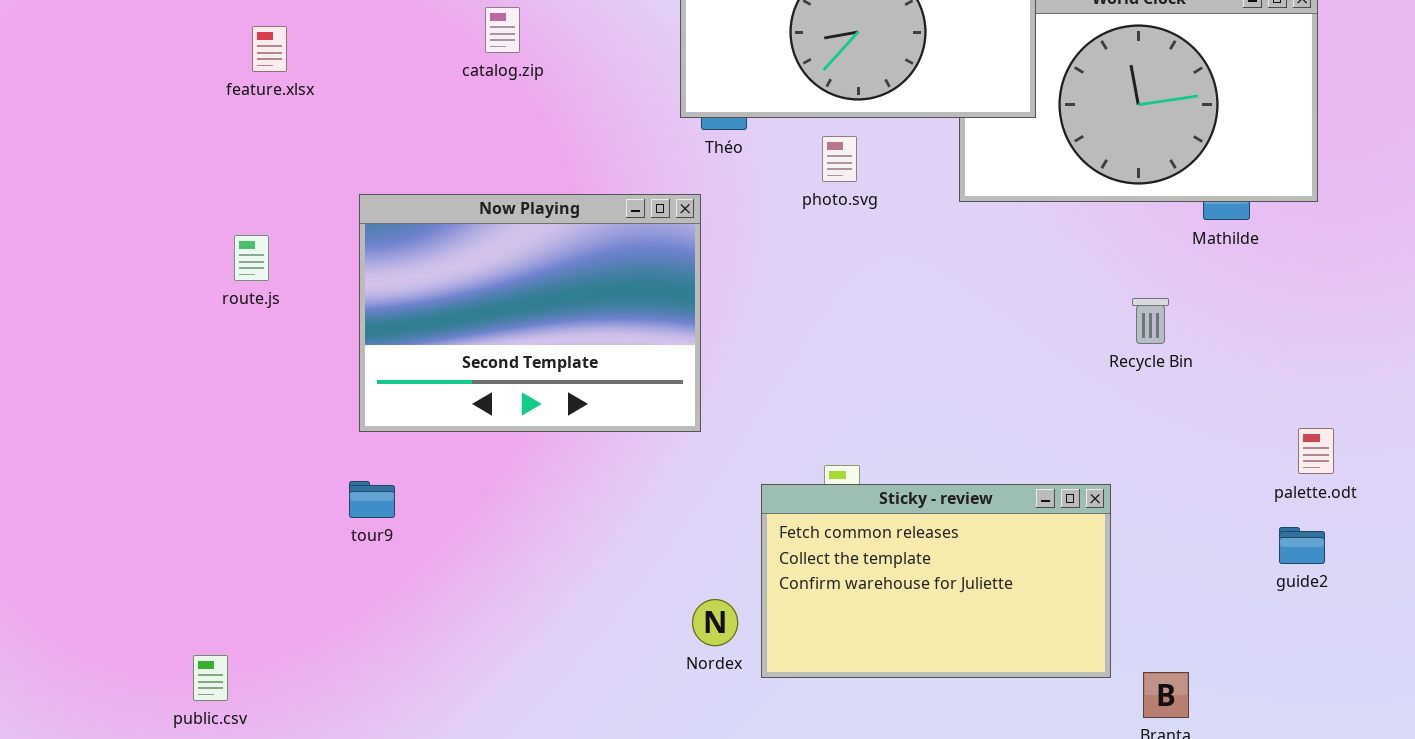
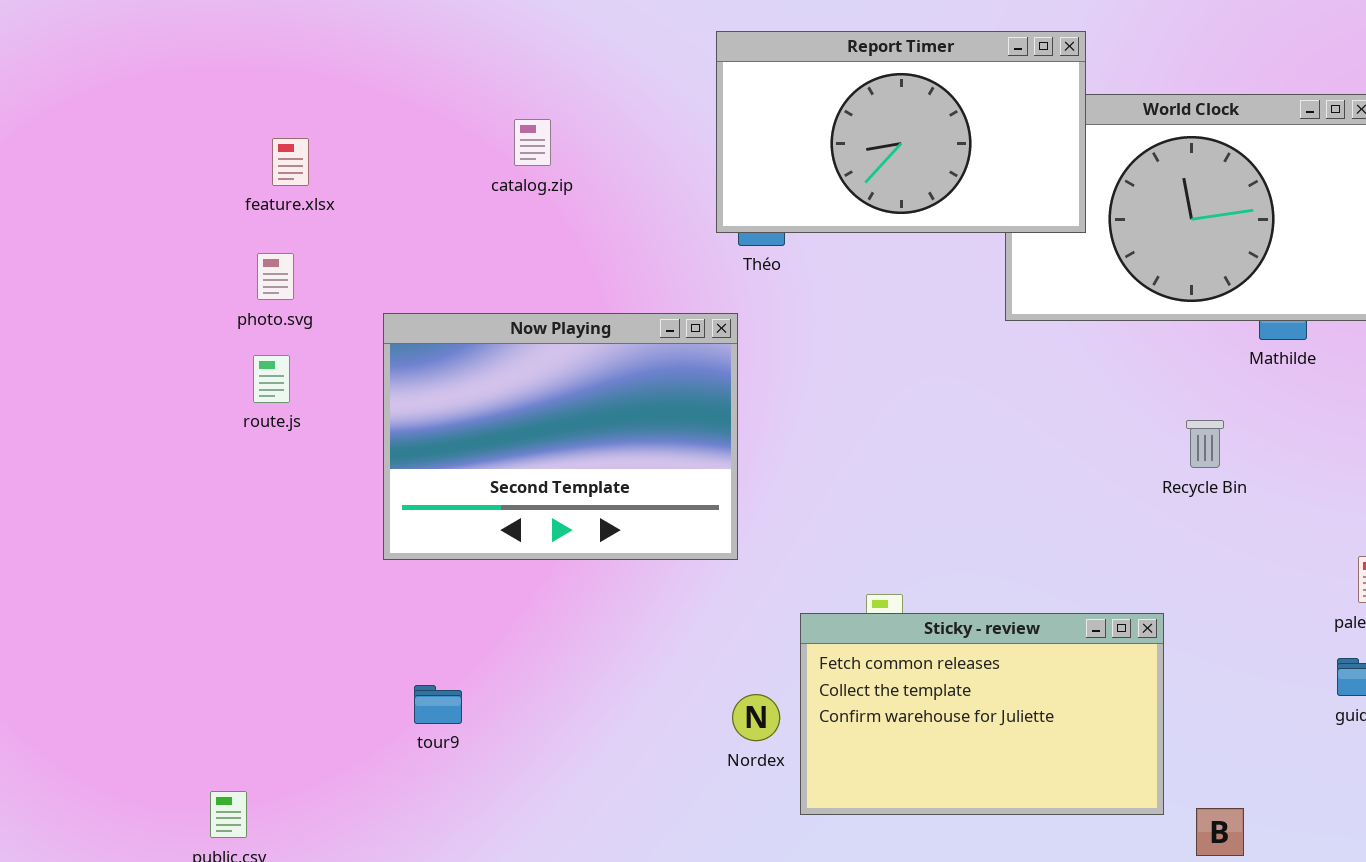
photo.svg: [822,136,857,182] -> [257,253,294,300], moved
tour9: [349,481,395,518] -> [414,685,462,724], moved
Nordex: [692,599,738,646] -> [732,694,780,741], moved

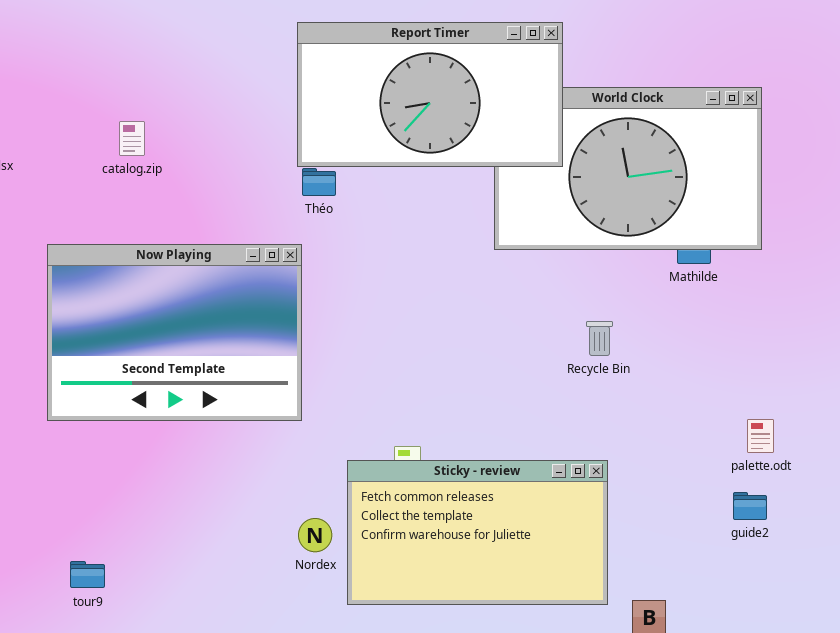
Report Timer: [716,31,1086,233] -> [297,22,563,167], moved
catalog.zip: [514,119,551,166] -> [119,121,145,156], moved
Recycle Bin: [1186,420,1224,468] -> [586,321,613,356], moved
tour9: [414,685,462,724] -> [70,561,105,588], moved

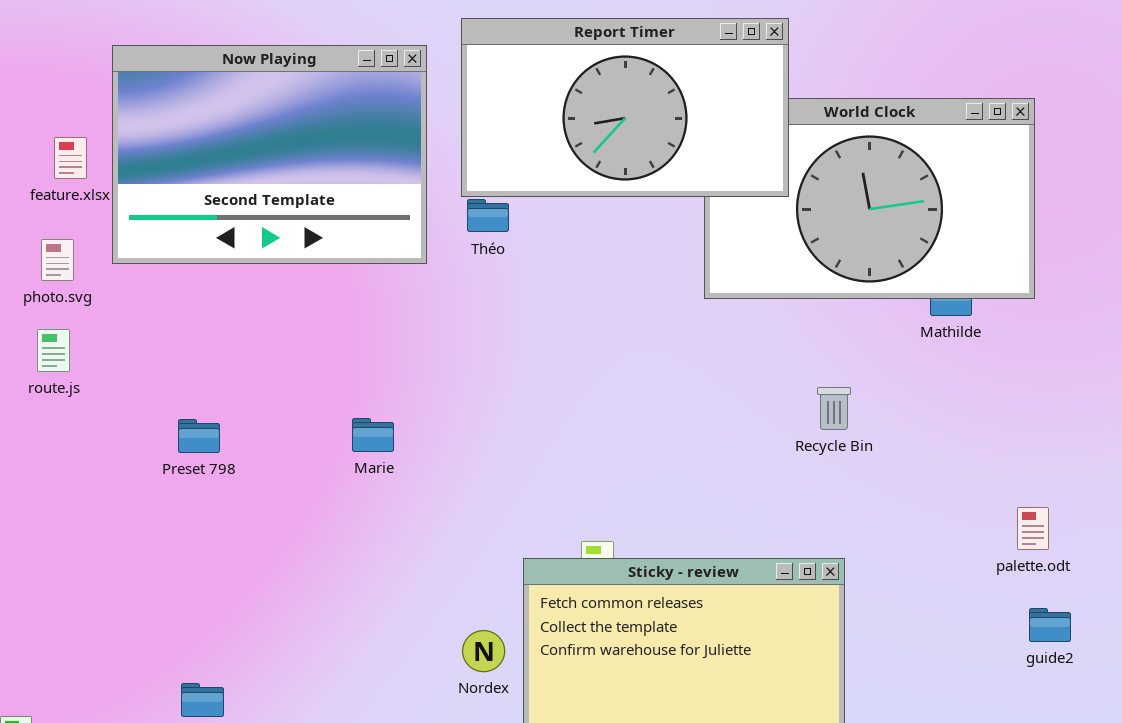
Now Playing: [47,244,302,421] -> [112,45,427,264], moved
guide2: [733,492,767,520] -> [1029,608,1071,642], moved

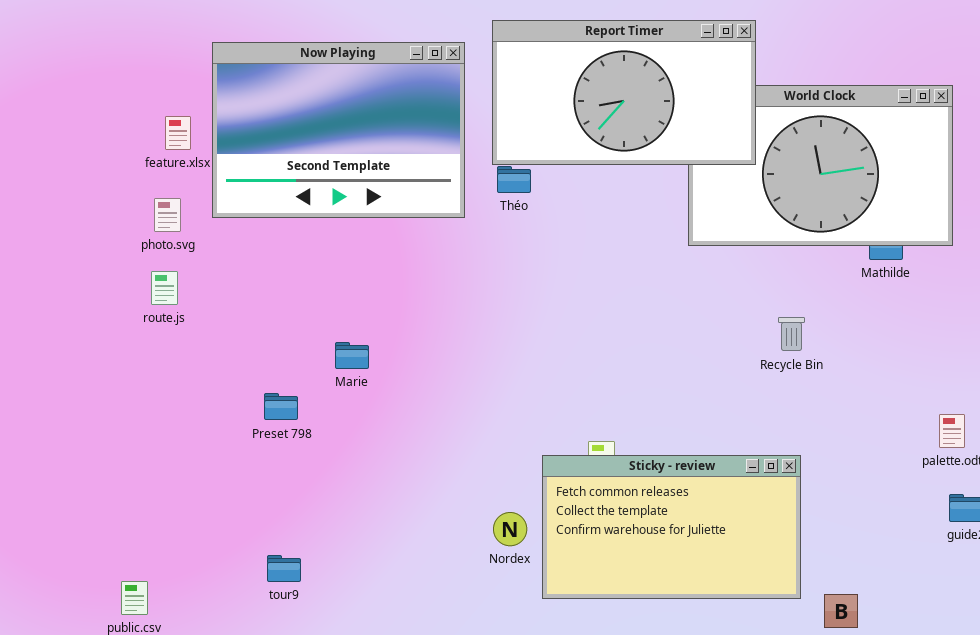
Marie: [352,418,394,452] -> [335,342,369,369], moved
Preset 798: [178,419,220,453] -> [264,393,298,420], moved

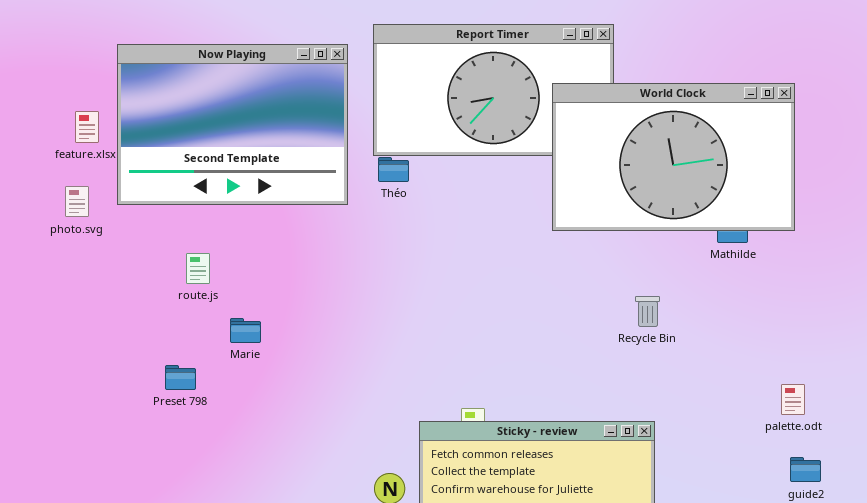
World Clock: [688,85,953,246] -> [552,83,795,231], raised
route.js: [151,271,178,305] -> [186,253,210,284], moved

